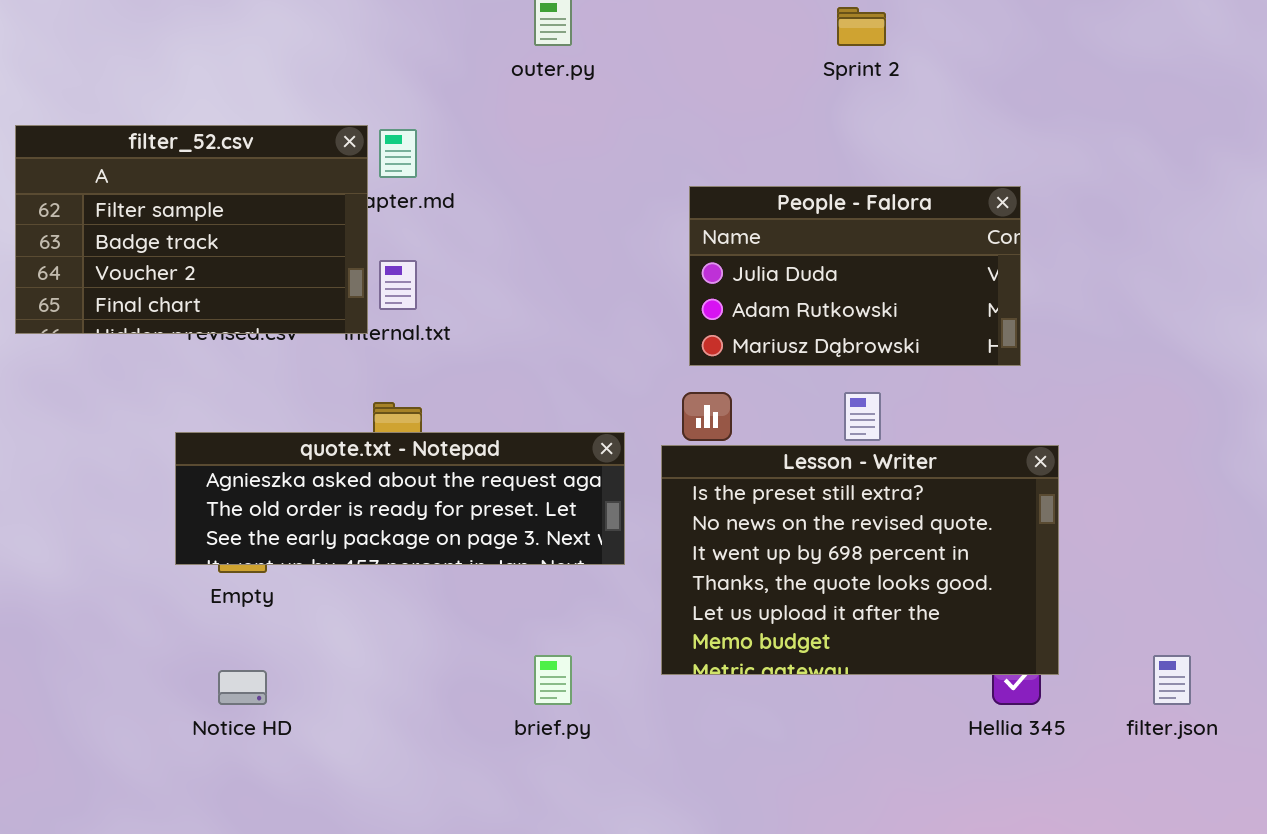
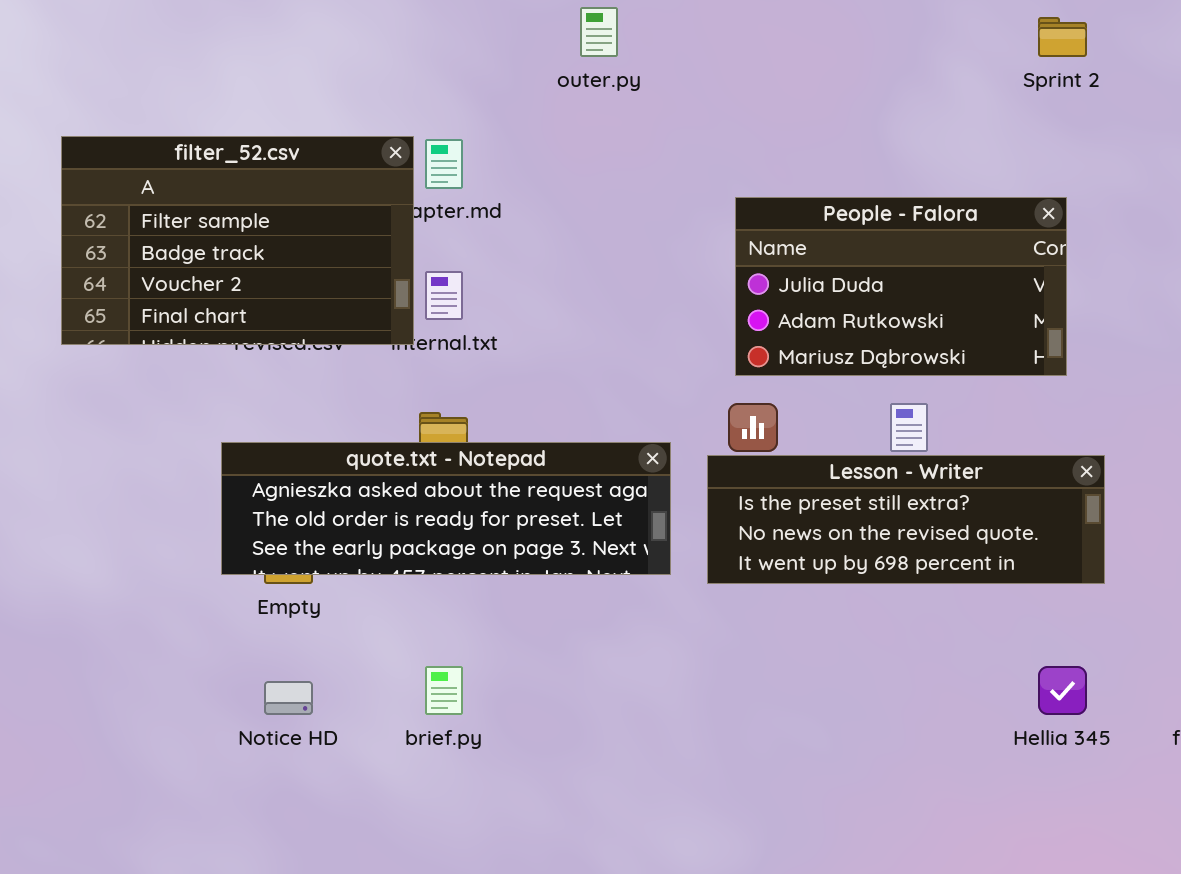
Sprint 2: [837,7,886,46] -> [1038,17,1087,57], moved
Lesson - Writer: [661,445,1059,675] -> [707,455,1105,584], resized
brief.py: [534,655,572,705] -> [425,666,463,715], moved

